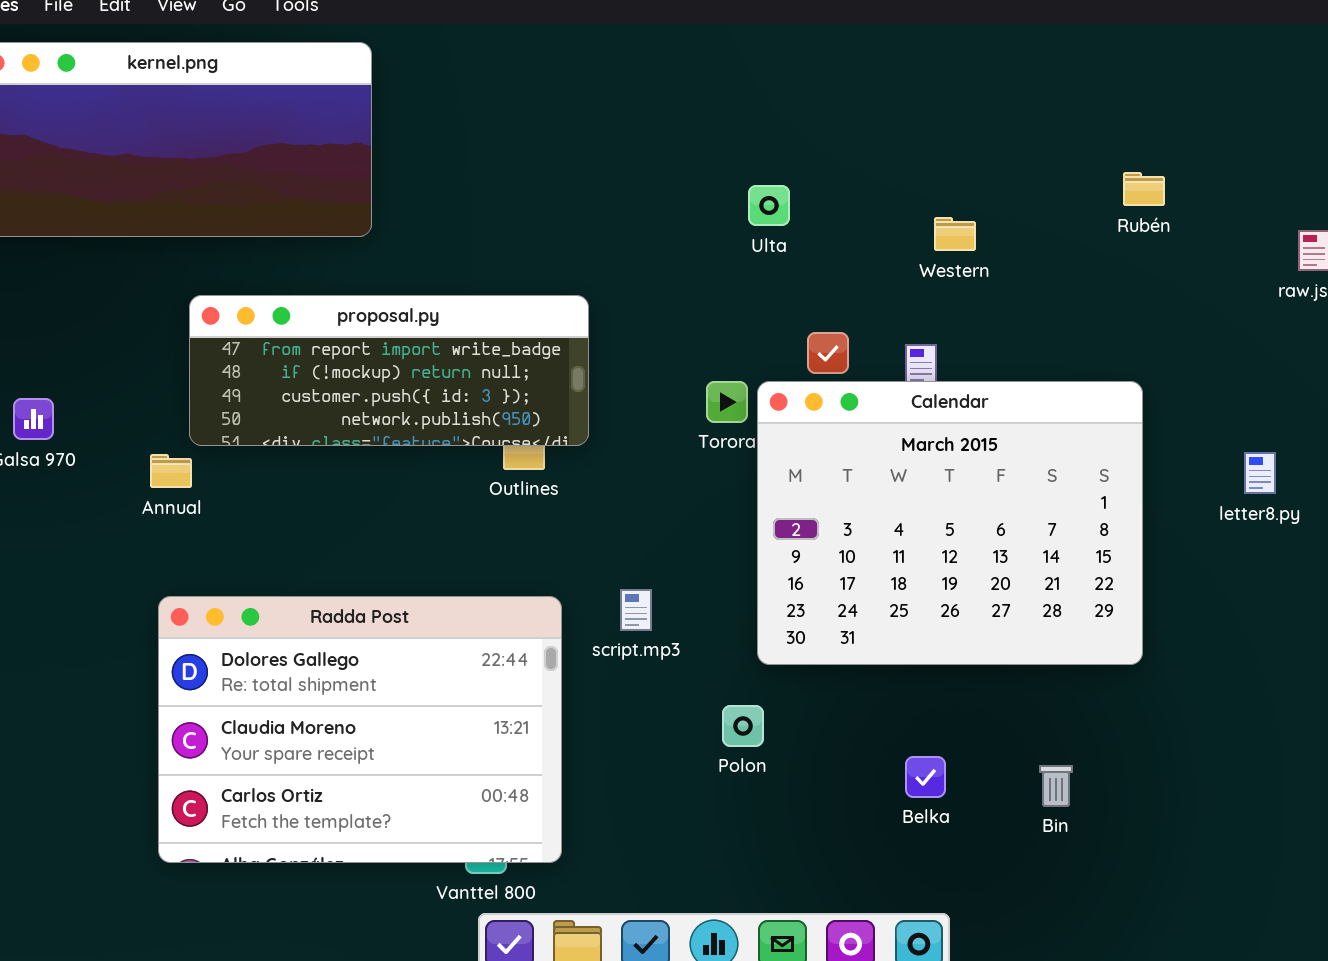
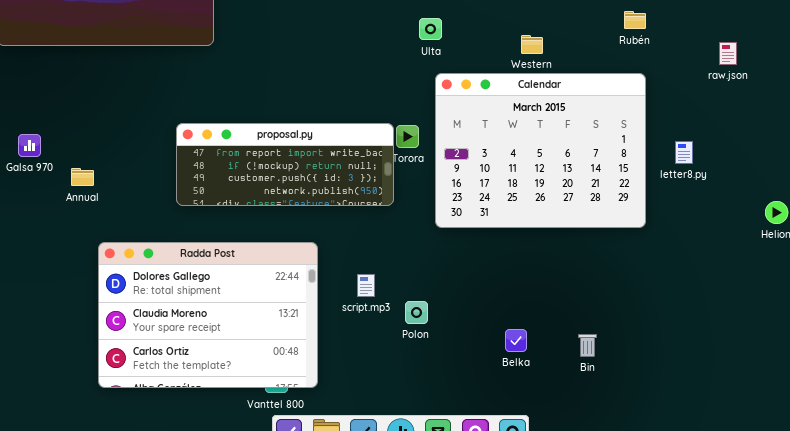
proposal.py: [189,295,589,446] -> [176,123,394,206], moved
Calendar: [757,381,1143,665] -> [435,73,646,228], moved
letter8.py: [1244,452,1276,494] -> [675,141,693,164], moved
Annual: [150,454,192,488] -> [71,168,94,186], moved
script.mp3: [620,589,652,631] -> [357,274,375,297], moved

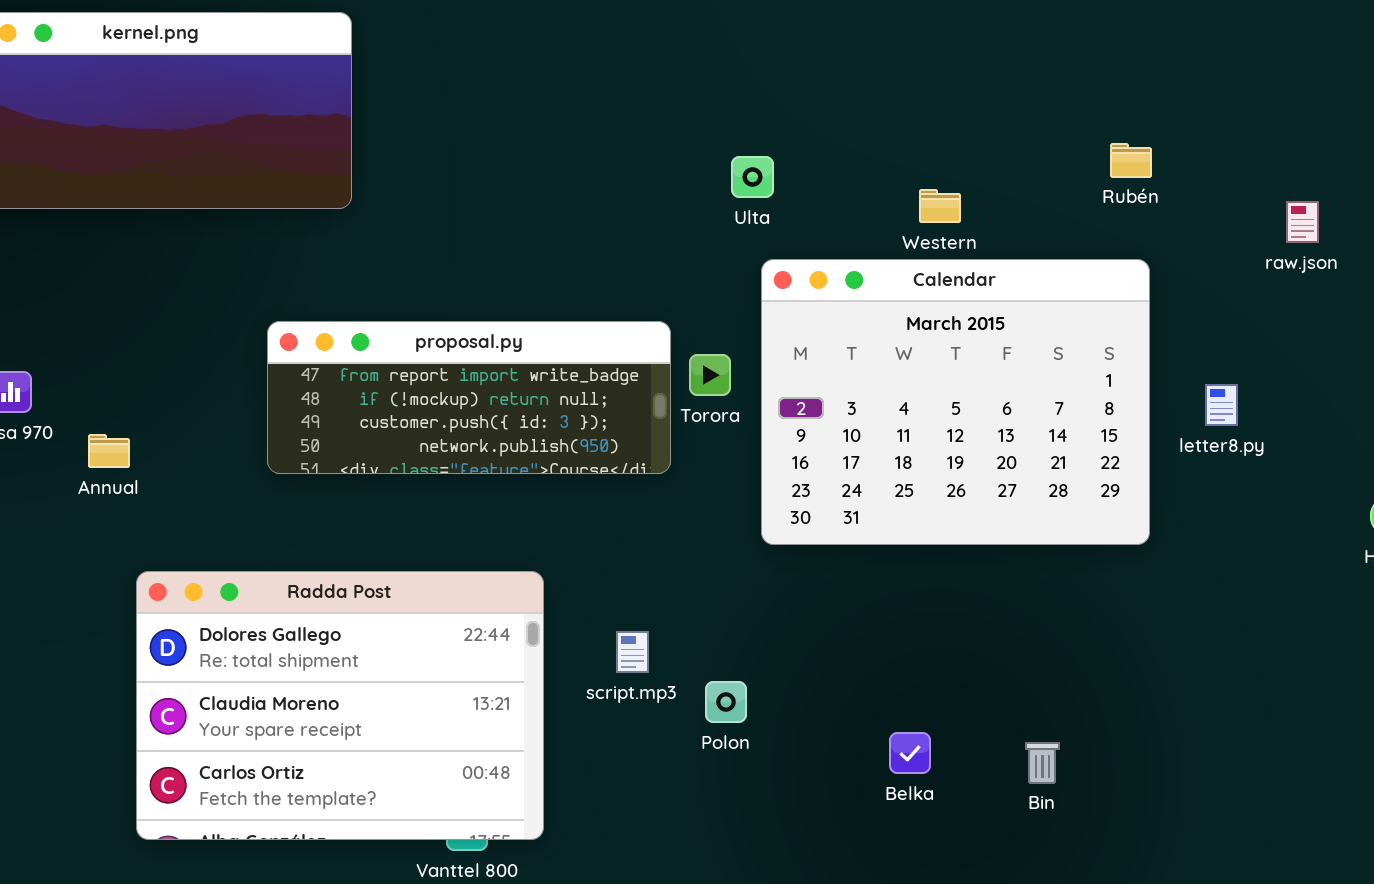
proposal.py: [176,123,394,206] -> [267,321,671,474], moved

